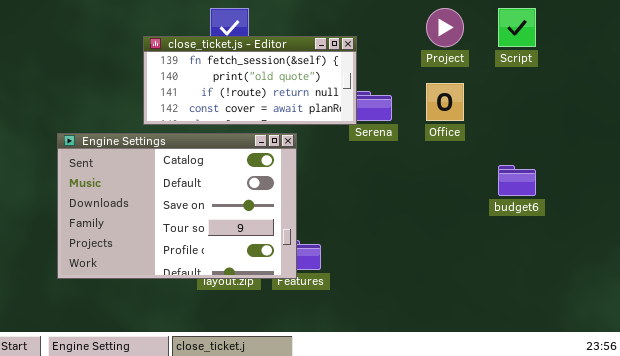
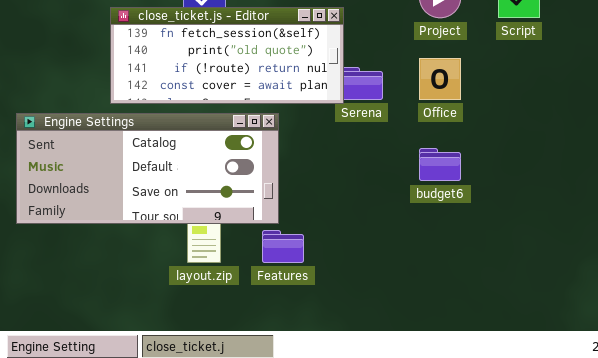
Engine Settings: [57,133,297,279] -> [16,113,279,224], resized
budget6: [498,165,536,196] -> [419,148,461,181], moved

